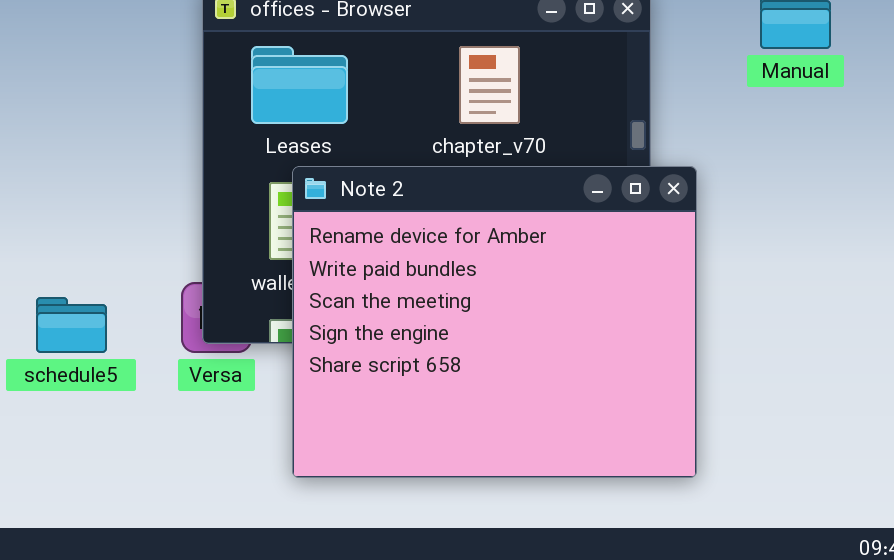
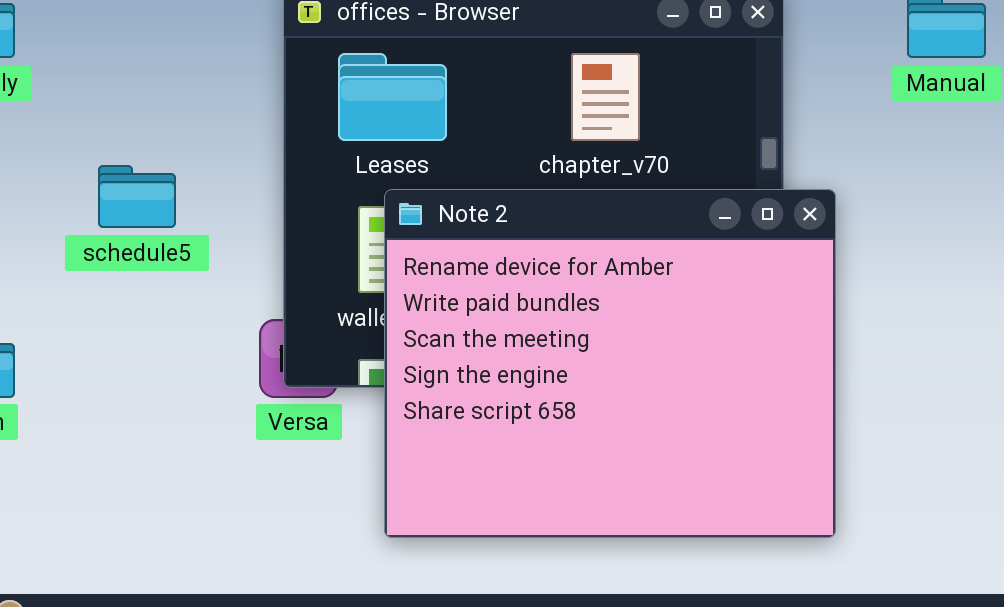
schedule5: [36,297,107,353] -> [98,165,176,228], moved

